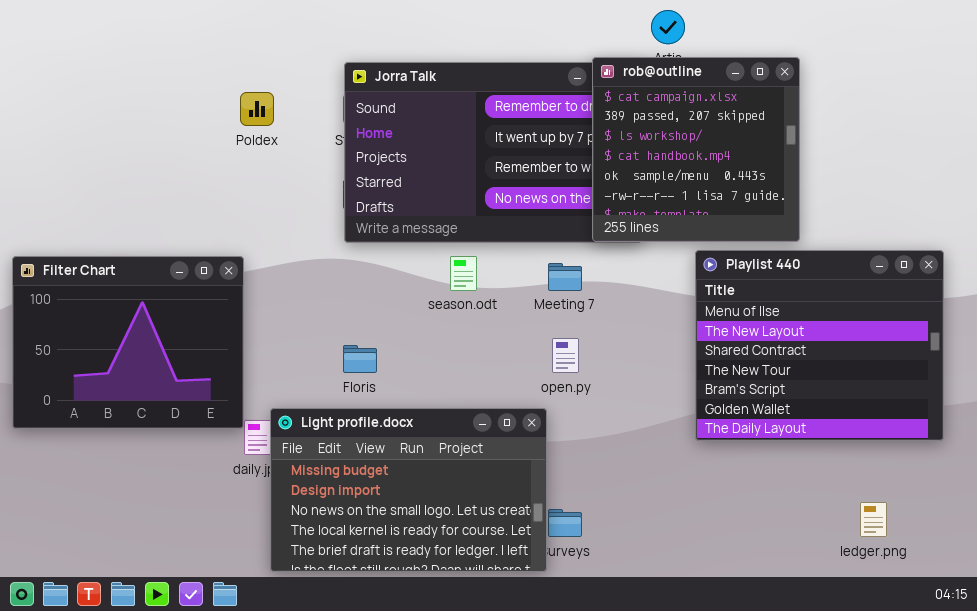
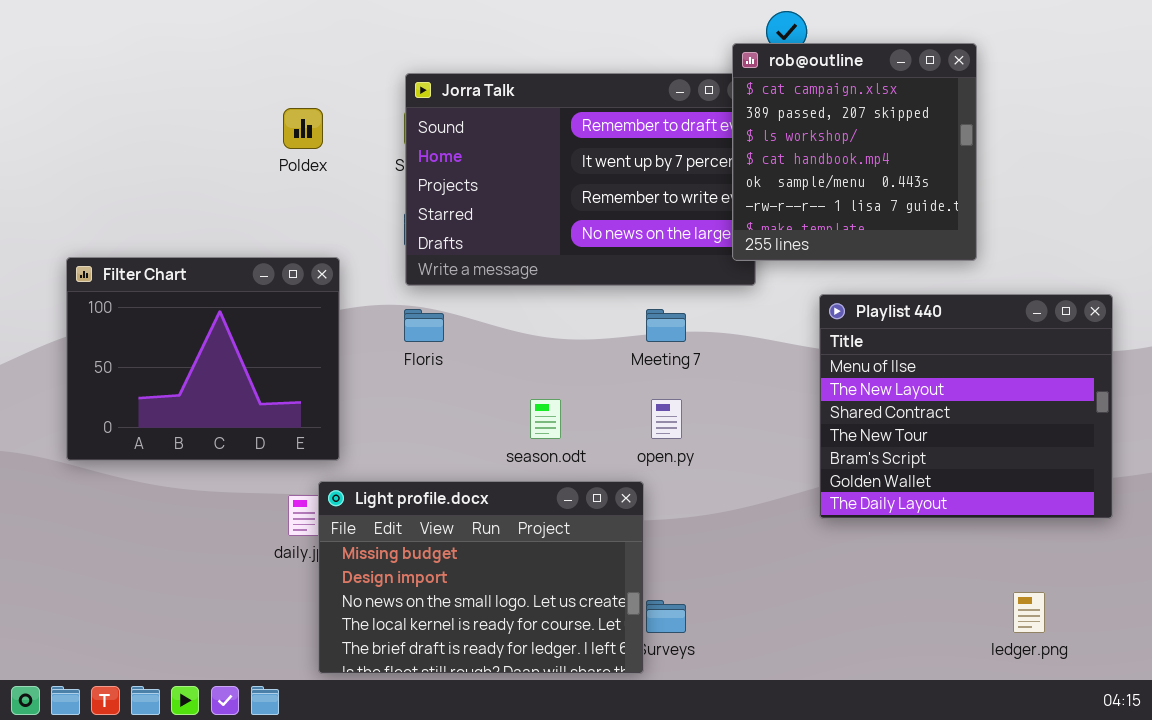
rob@outline: [592,57,800,242] -> [732,43,977,261], moved
Filter Chart: [12,256,244,429] -> [66,257,340,461], moved
season.odt: [450,256,477,291] -> [530,399,561,439], moved
Floris: [343,345,377,373] -> [404,309,444,342], moved

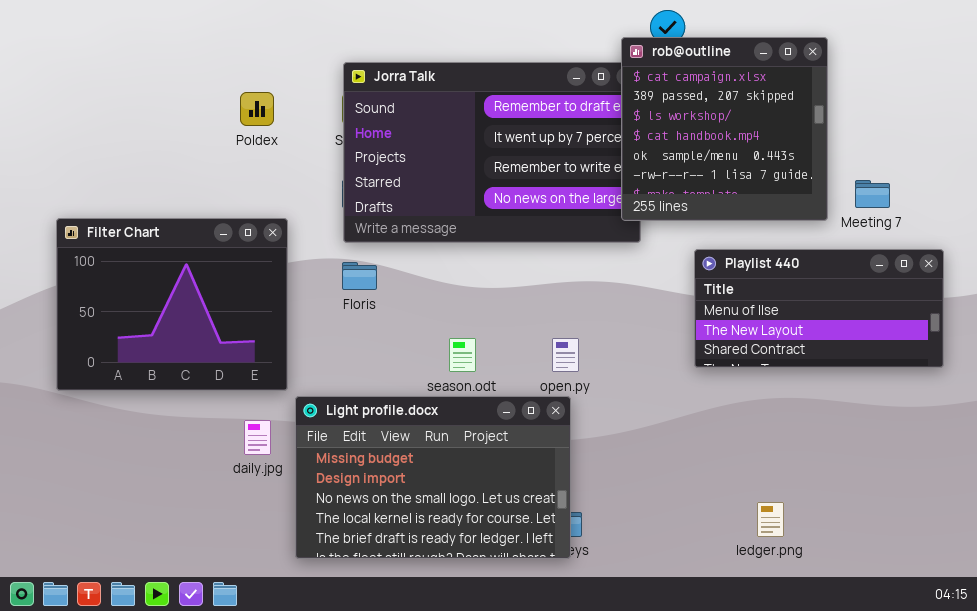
Playlist 440: [819,294,1113,519] -> [694,249,944,368], resized
Meeting 7: [646,309,686,342] -> [855,180,890,208], moved
Light profile.docx: [318,481,644,674] -> [295,396,571,559], moved
ledger.png: [1013,592,1045,633] -> [757,502,784,537], moved

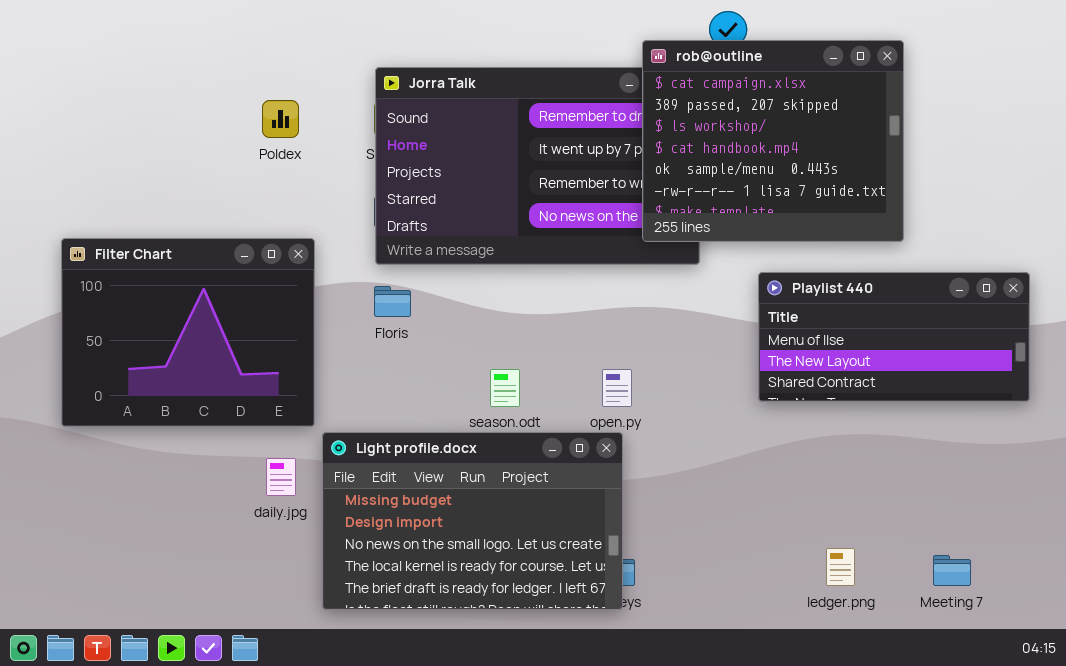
rob@outline: [621,37,828,221] -> [642,40,904,242], resized
Meeting 7: [855,180,890,208] -> [933,555,971,586], moved

